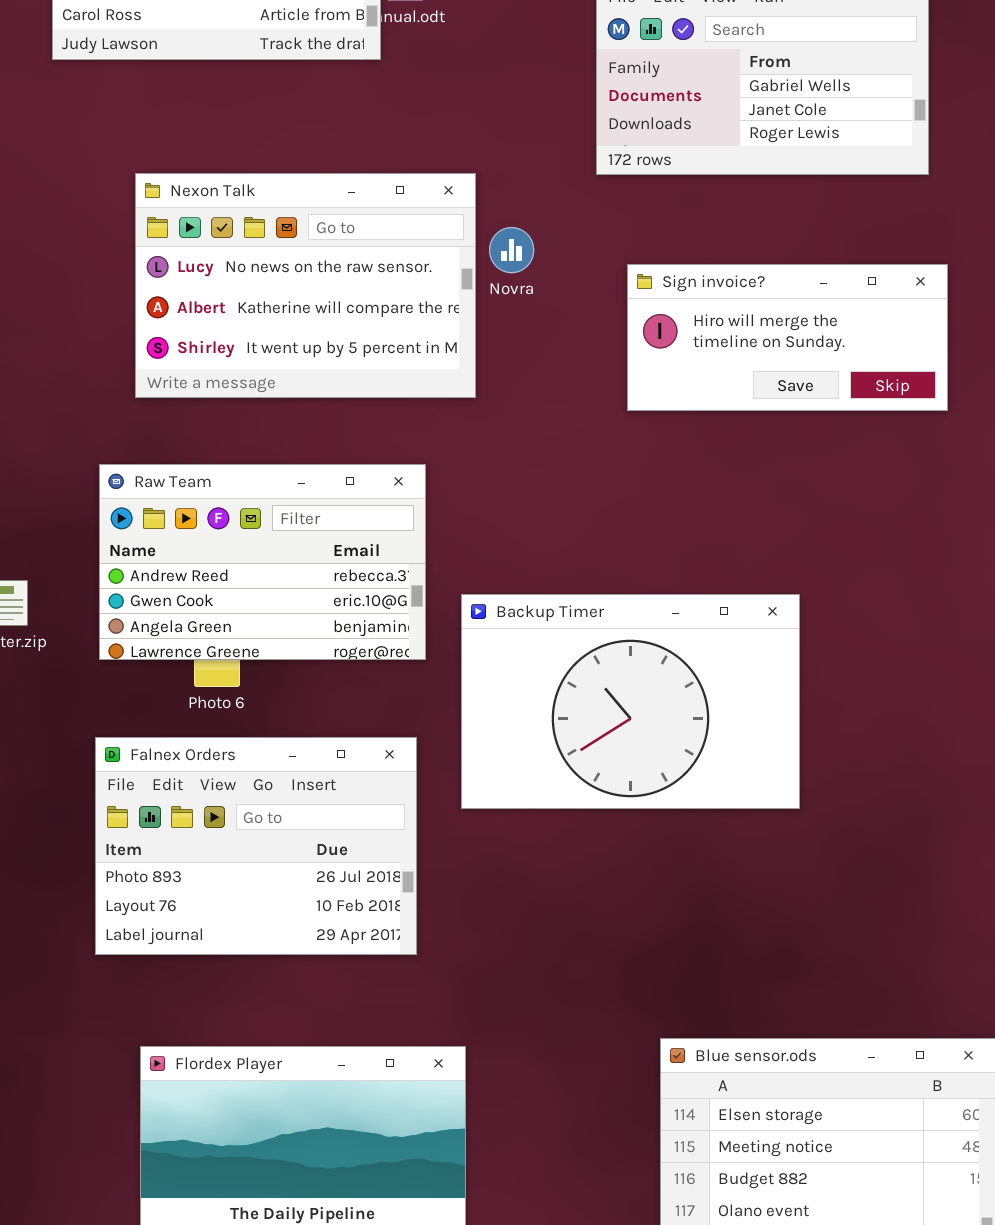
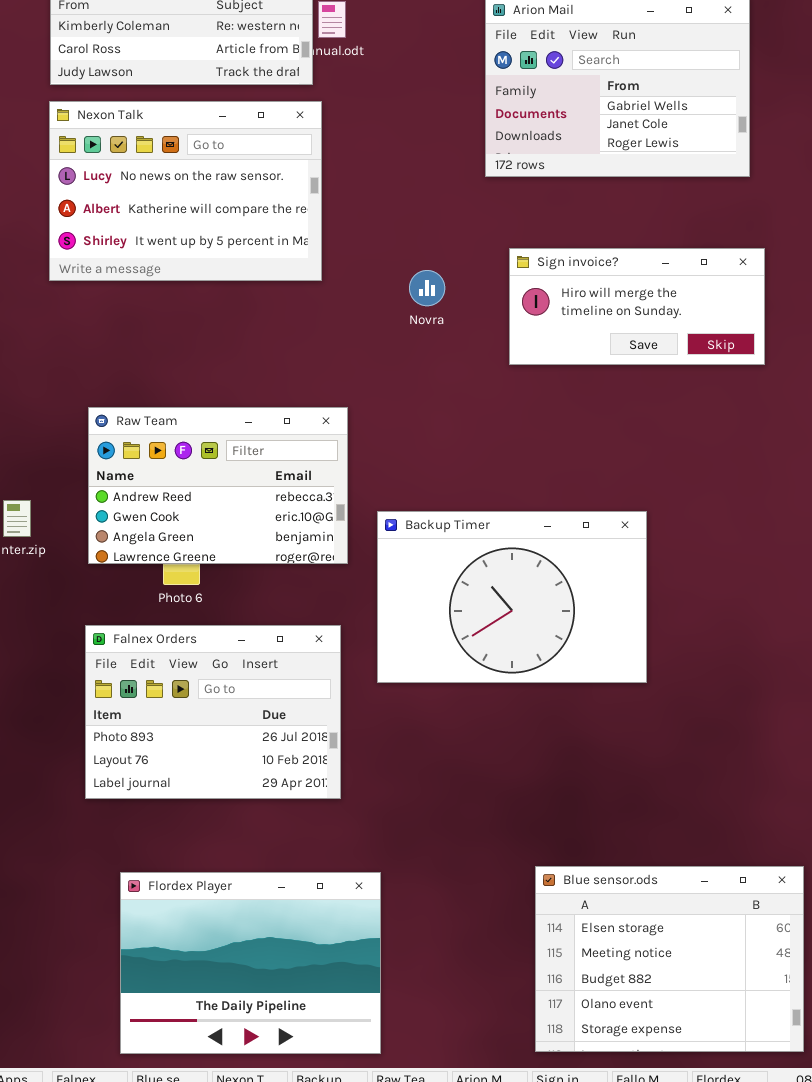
Nexon Talk: [135,173,476,398] -> [49,101,322,281], moved
Novra: [489,227,534,273] -> [409,270,445,306], moved

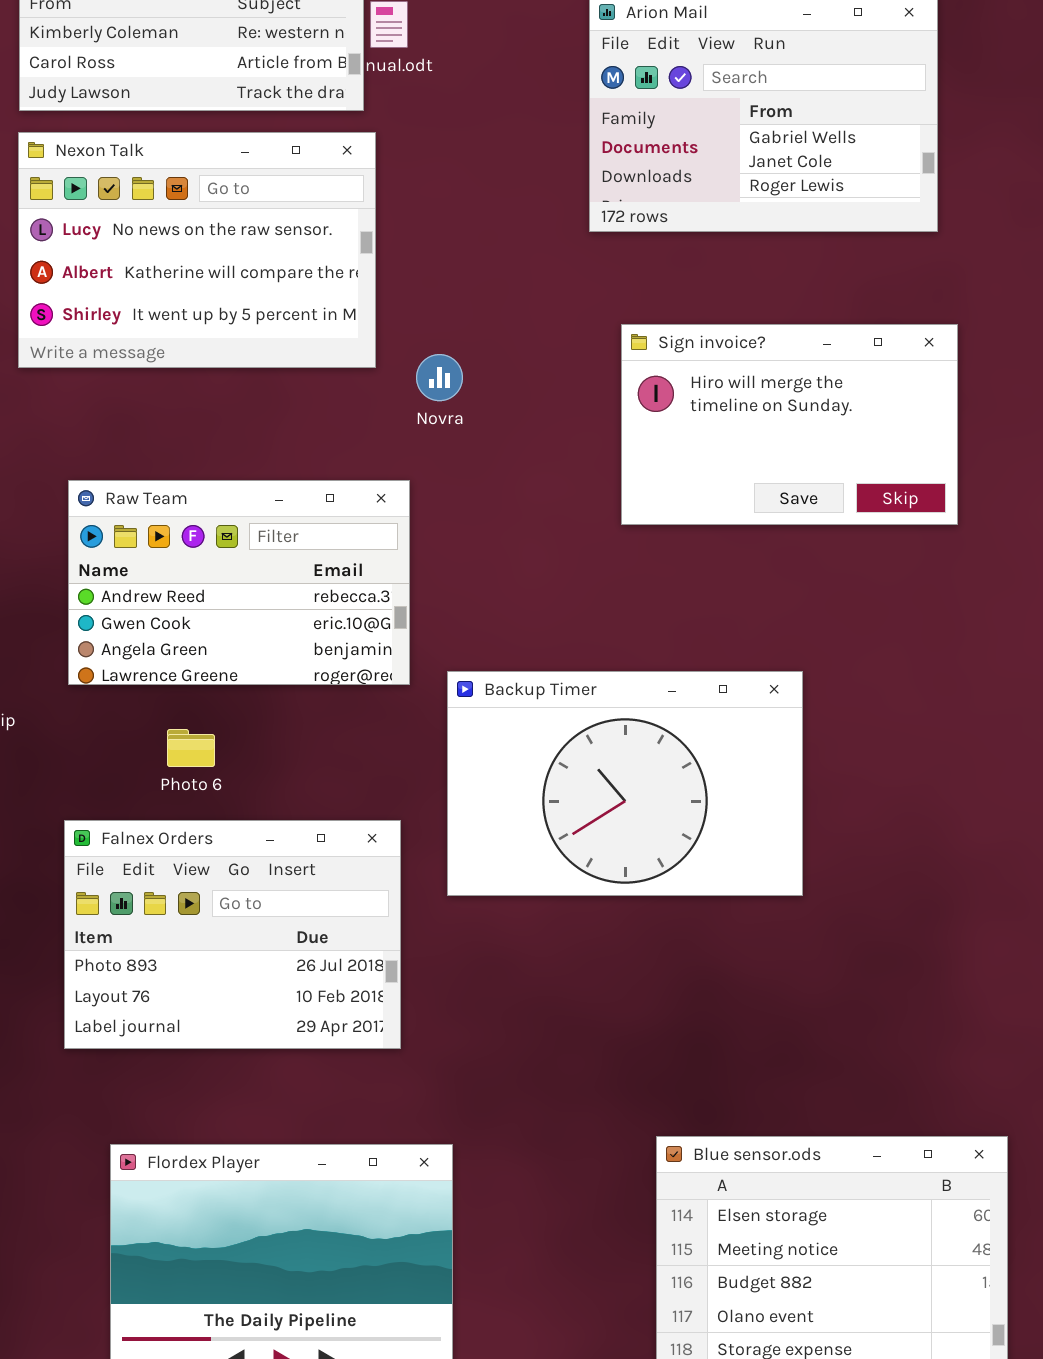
Sign invoice?: [509,248,765,365] -> [621,324,958,525], resized
Novra: [409,270,445,306] -> [416,354,463,401], moved
Raw Team: [88,407,348,564] -> [68,480,410,685], moved

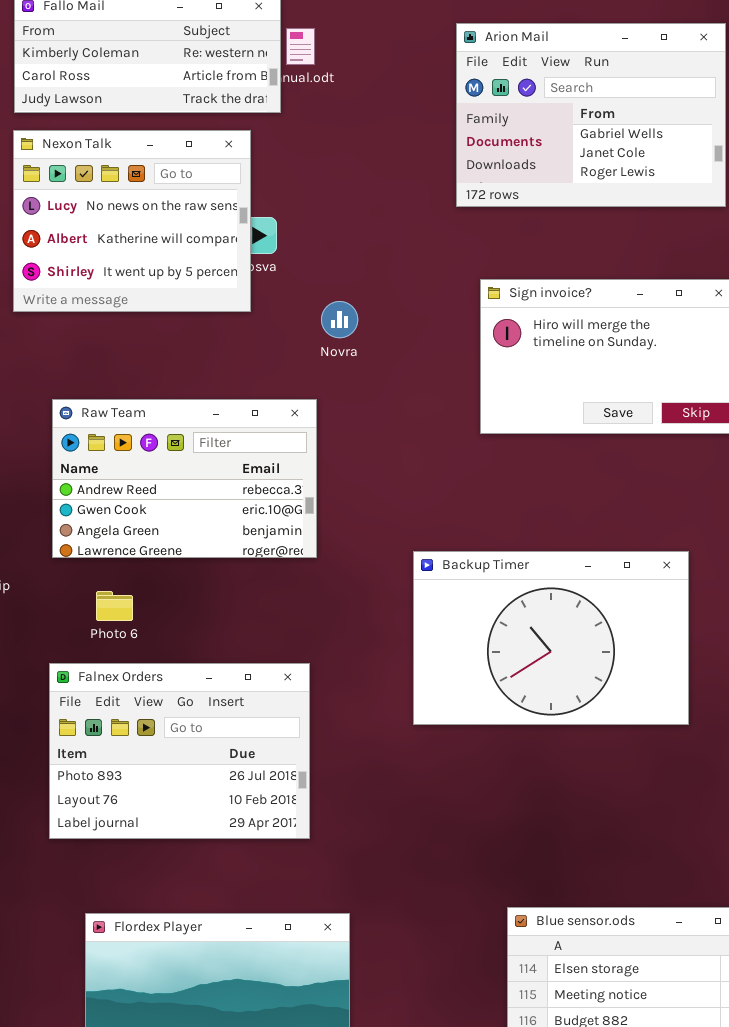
Nexon Talk: [18,132,376,368] -> [13,130,251,312], resized
Backup Timer: [447,671,803,896] -> [413,551,689,725], moved
Photo 6: [167,729,215,767] -> [96,591,133,621], moved

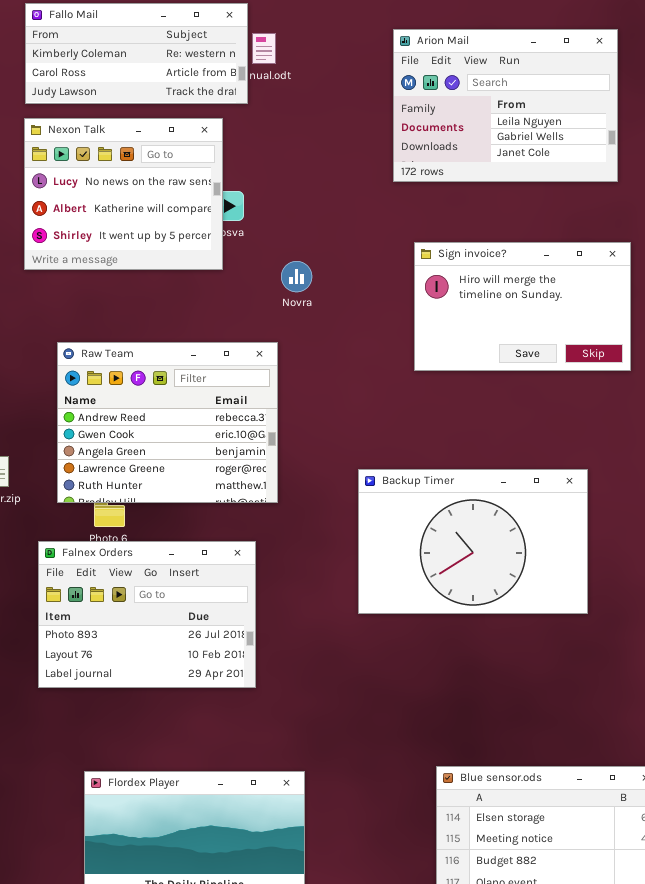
Arion Mail: [456,23,726,207] -> [393,29,618,182], scrolled up 1 row
Raw Team: [52,399,317,558] -> [57,342,278,503], resized
Falnex Orders: [49,663,310,839] -> [38,541,256,688], moved

